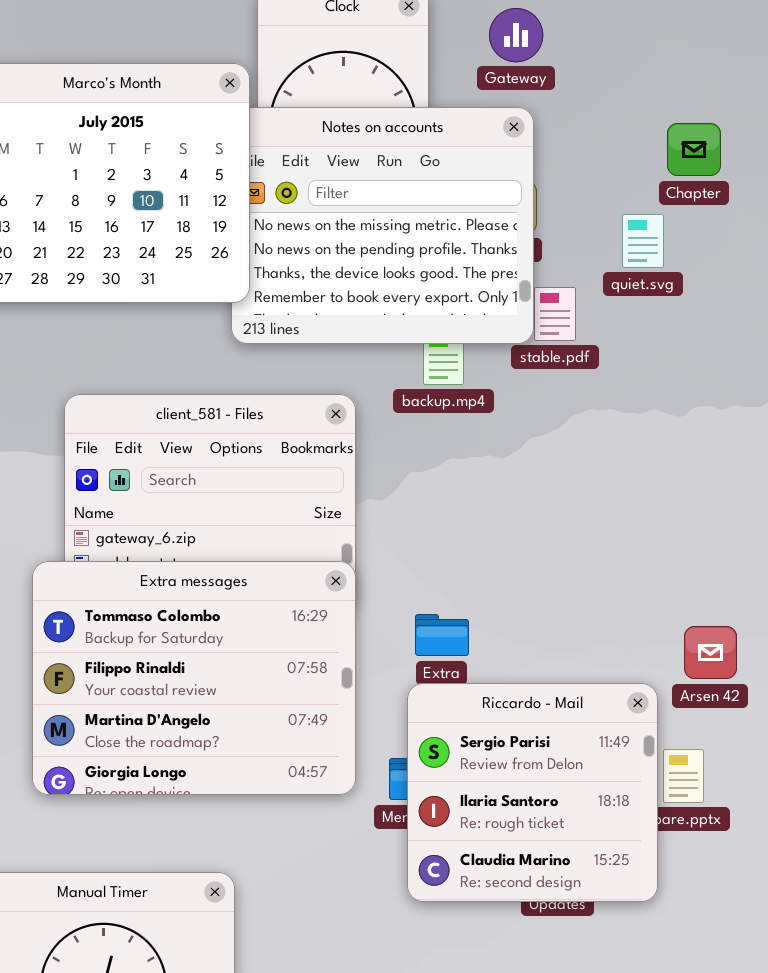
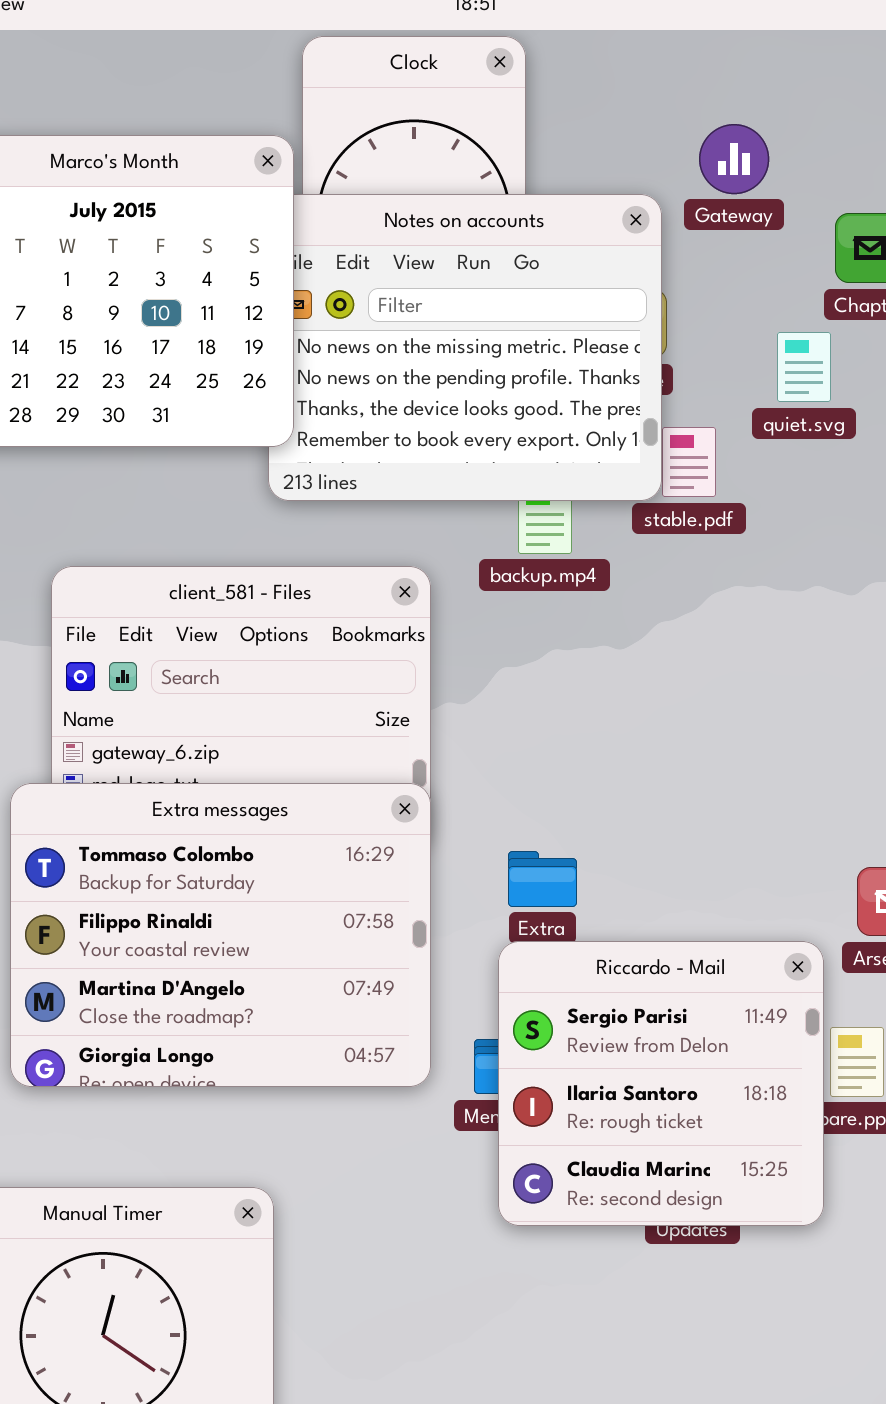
Gateway: [489,8,543,62] -> [699,124,769,194], moved

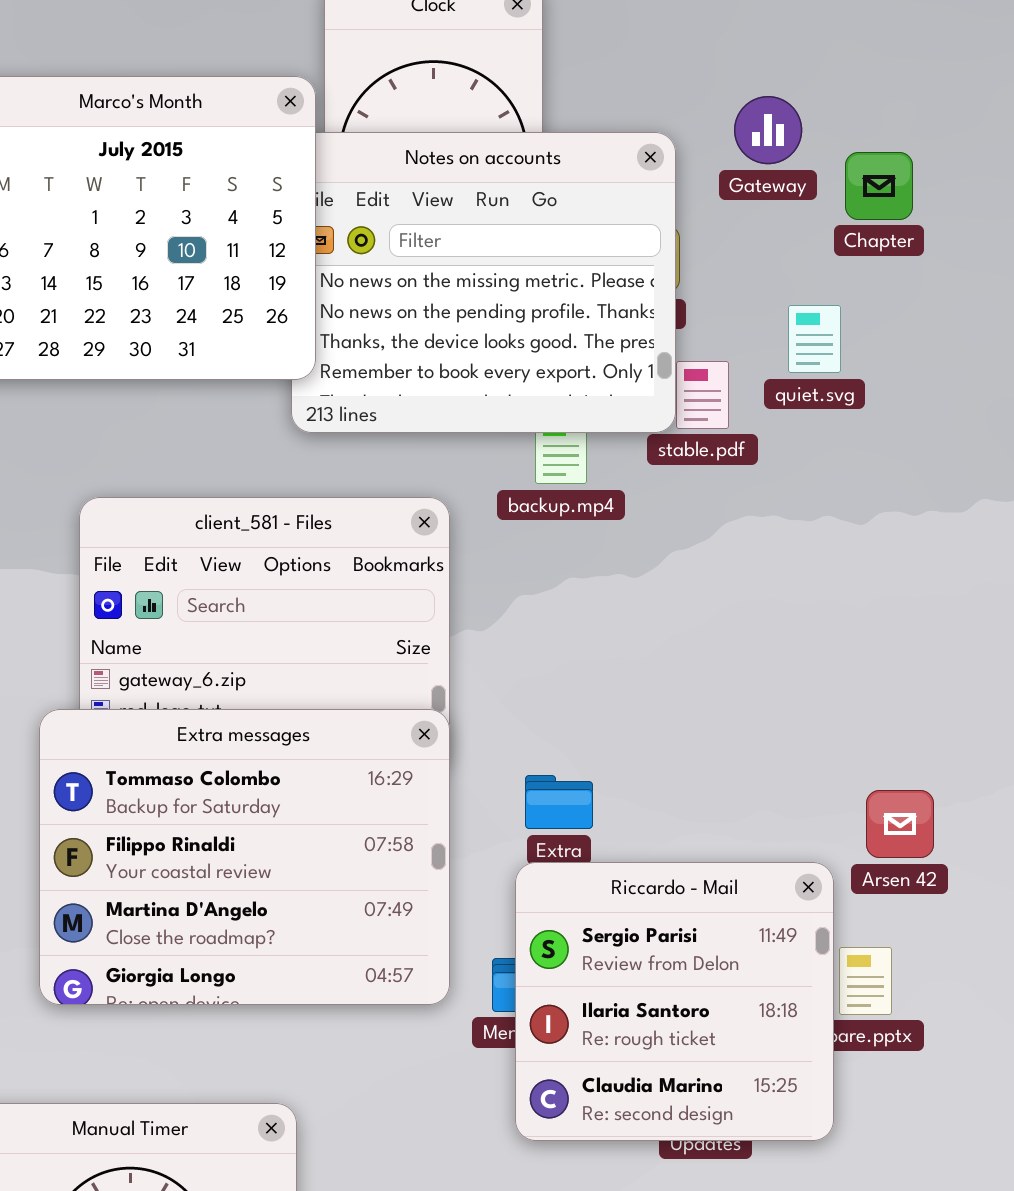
Gateway: [699,124,769,194] -> [734,96,802,164], moved
quiet.svg: [777,332,831,402] -> [788,305,841,373], moved

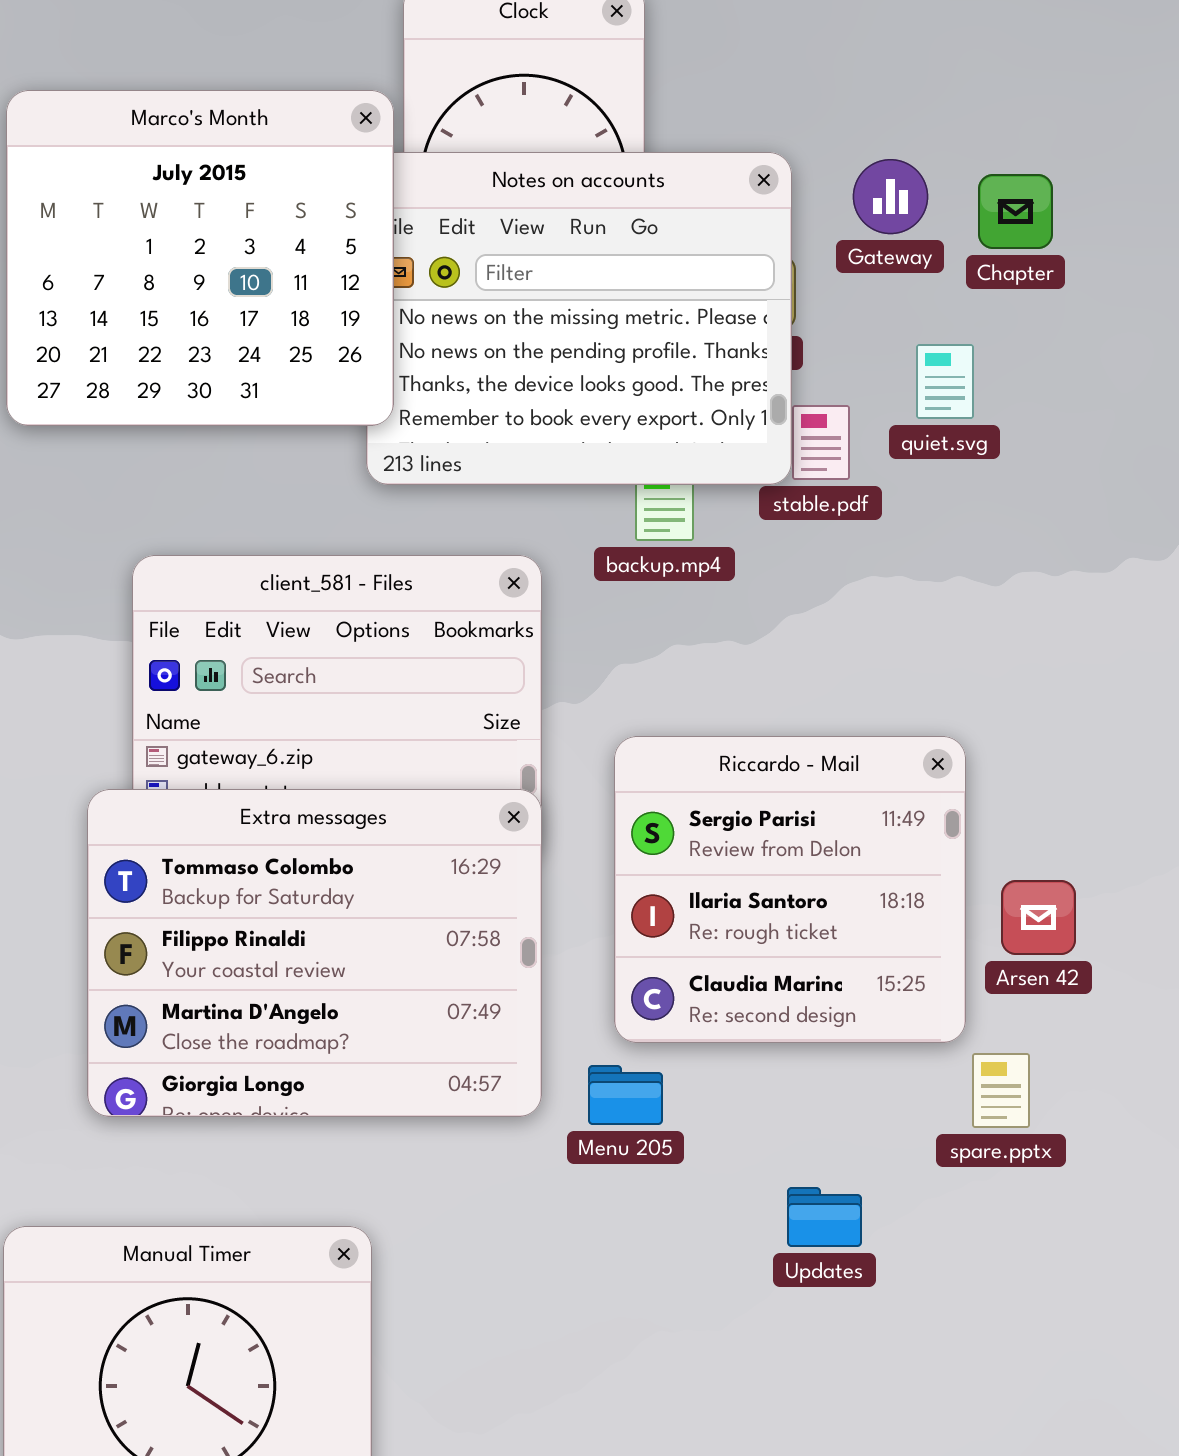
Gateway: [734,96,802,164] -> [853,159,928,234], moved
Riccardo - Mail: [515,862,834,1141] -> [614,736,966,1043], moved

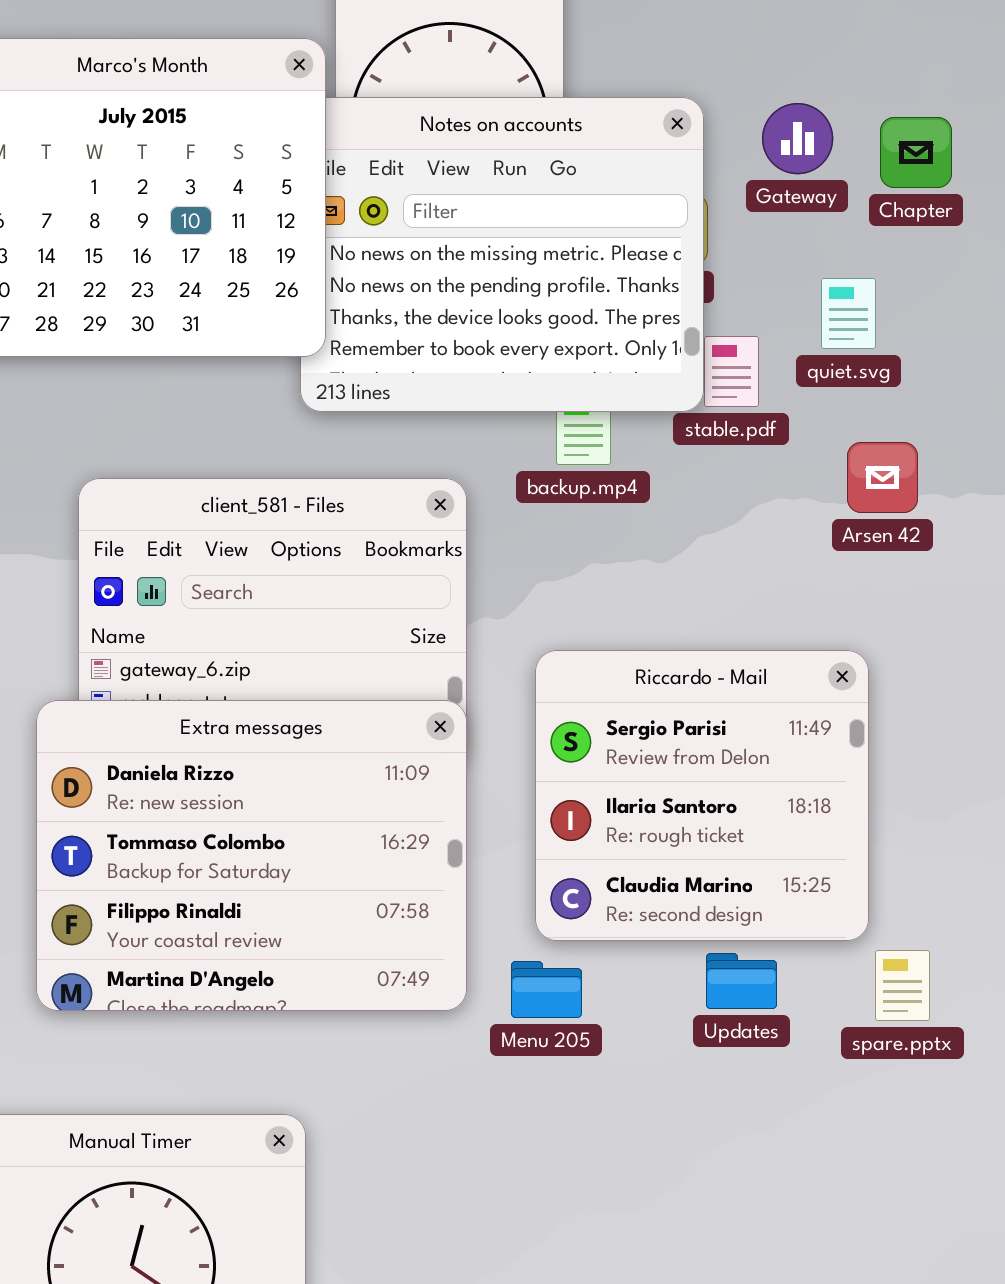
Extra messages: [87,789,542,1117] -> [36,700,467,1011], scrolled up 1 row
Arsen 42: [1001,880,1076,955] -> [847,442,918,513], moved
Updates: [787,1187,862,1247] -> [706,953,777,1009], moved

